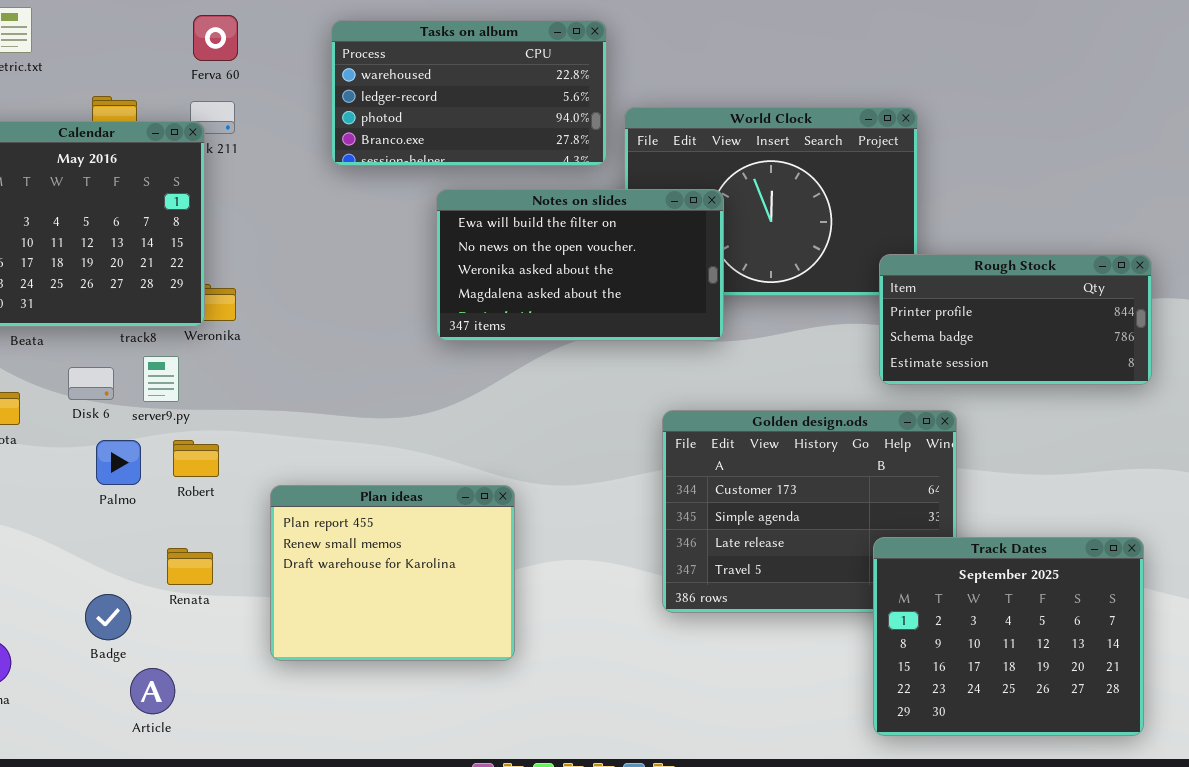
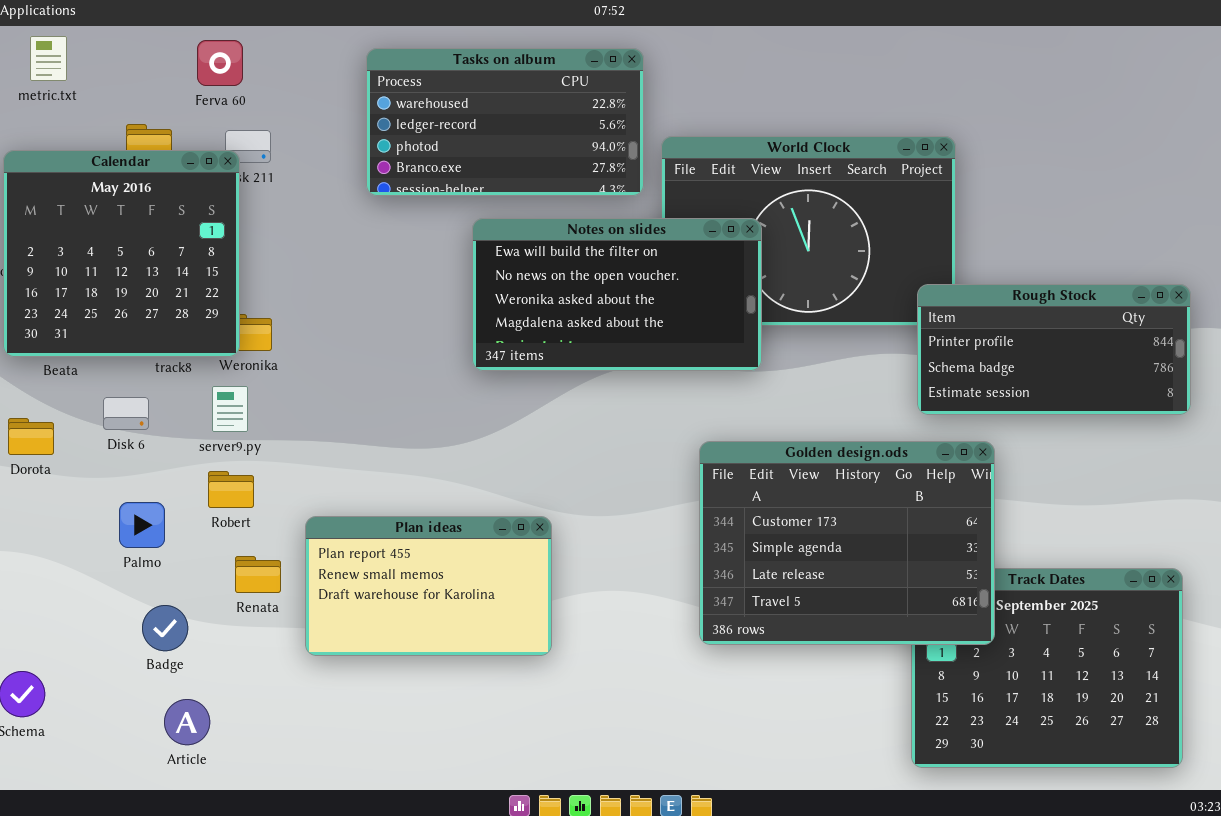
Ferva 60: [193,15,238,61] -> [197,40,243,86], moved
server9.py: [143,356,179,402] -> [212,386,248,432], moved
Golden design.ods: [662,410,957,613] -> [699,441,995,645], raised
Palmo: [96,440,141,485] -> [119,502,165,548], moved
Plan ideas: [270,485,515,661] -> [305,516,552,656], resized
Renata: [167,548,213,585] -> [235,556,281,593], moved
Badge: [85,594,131,640] -> [142,605,188,651], moved

